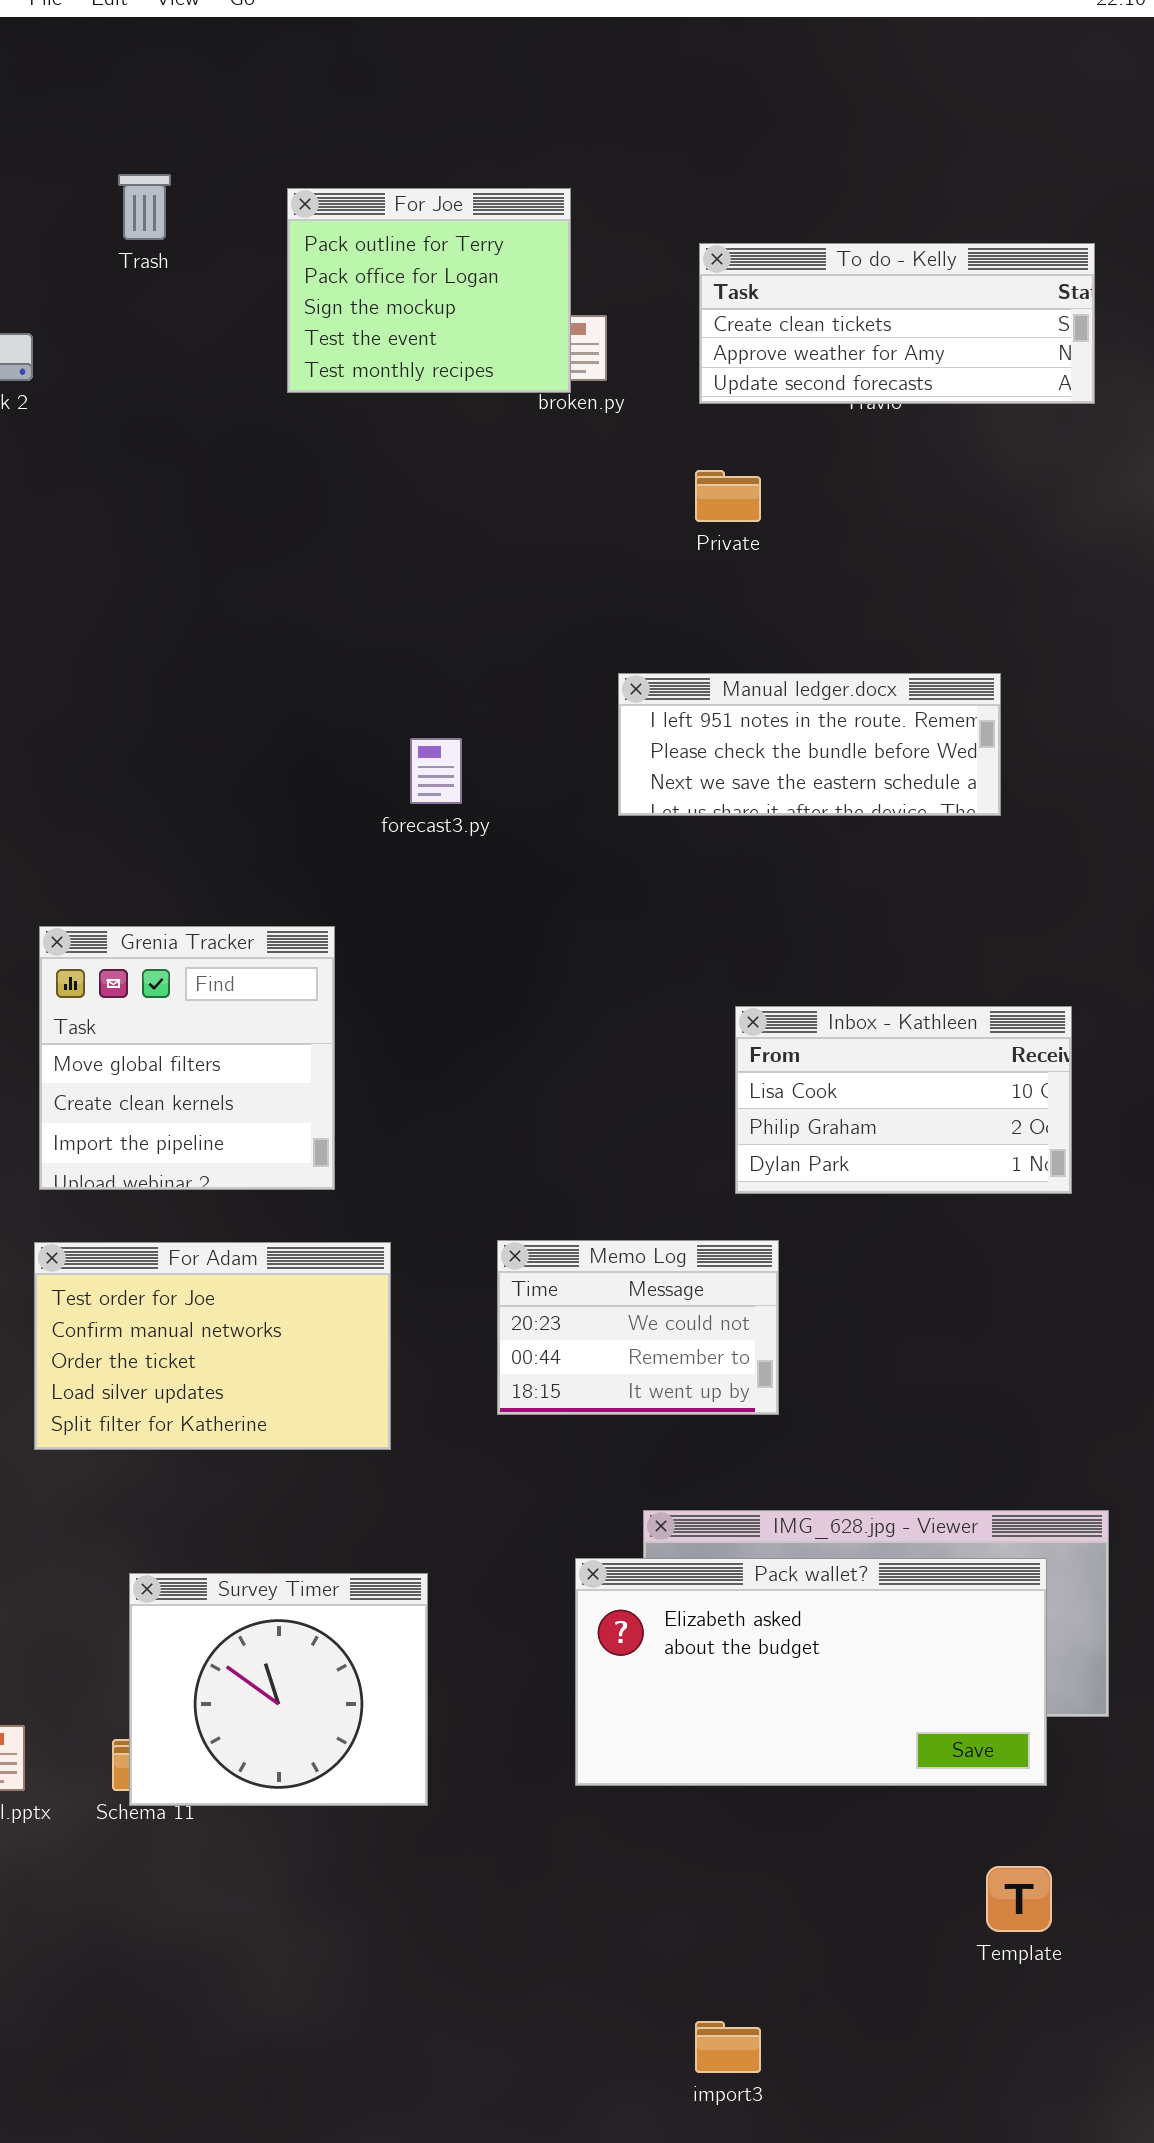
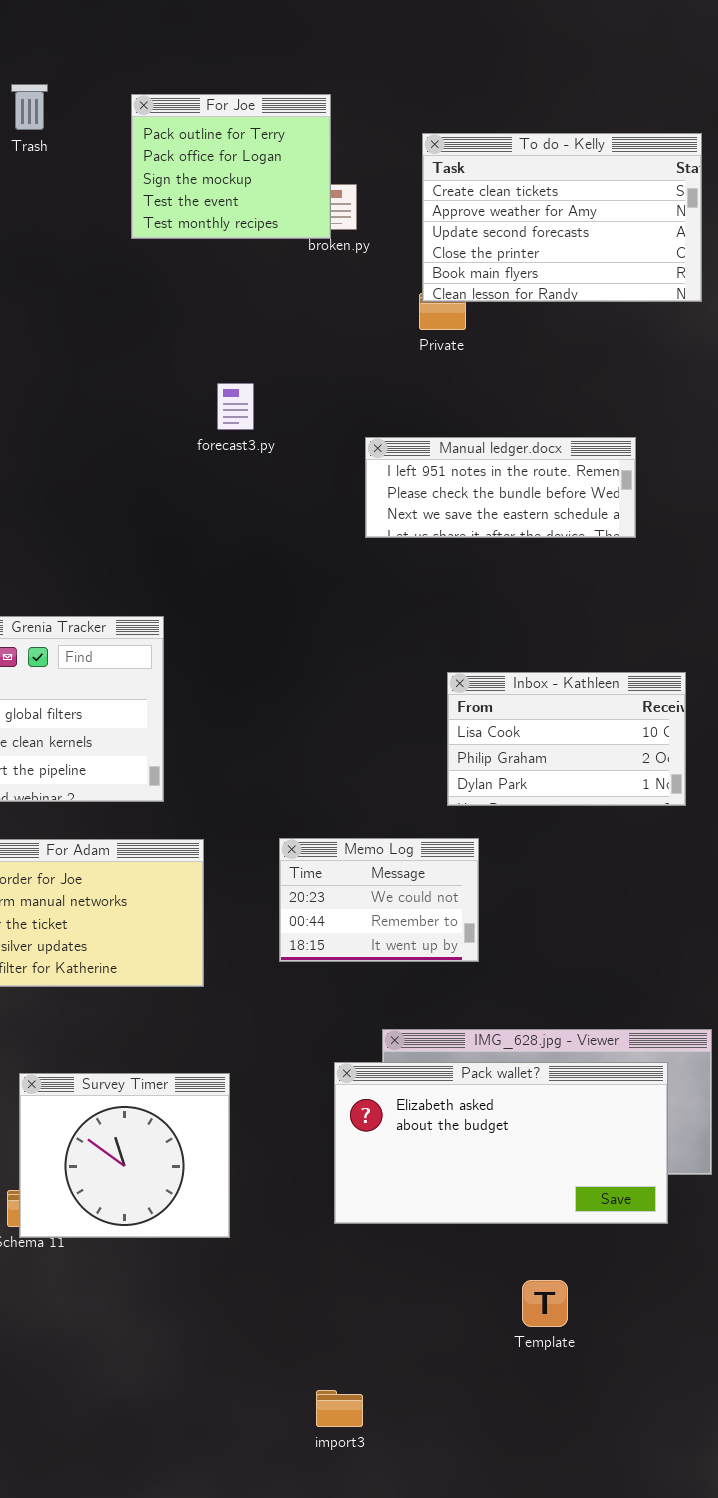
To do - Kelly: [699,243,1095,404] -> [422,133,702,302], resized
forecast3.py: [410,738,462,804] -> [217,383,254,430], moved
Template: [986,1866,1052,1932] -> [522,1280,568,1327], moved
import3: [695,2021,761,2073] -> [316,1390,363,1427], moved

